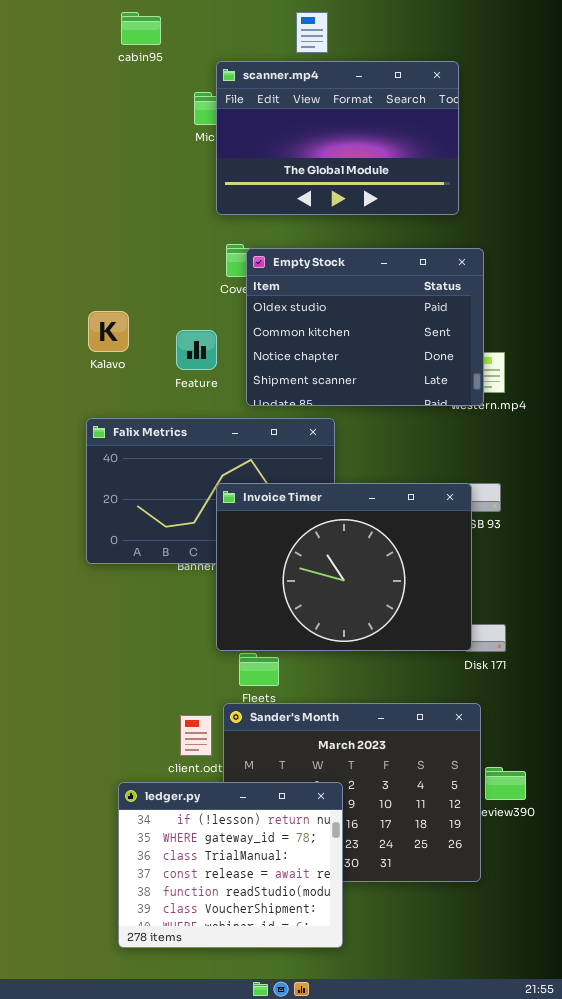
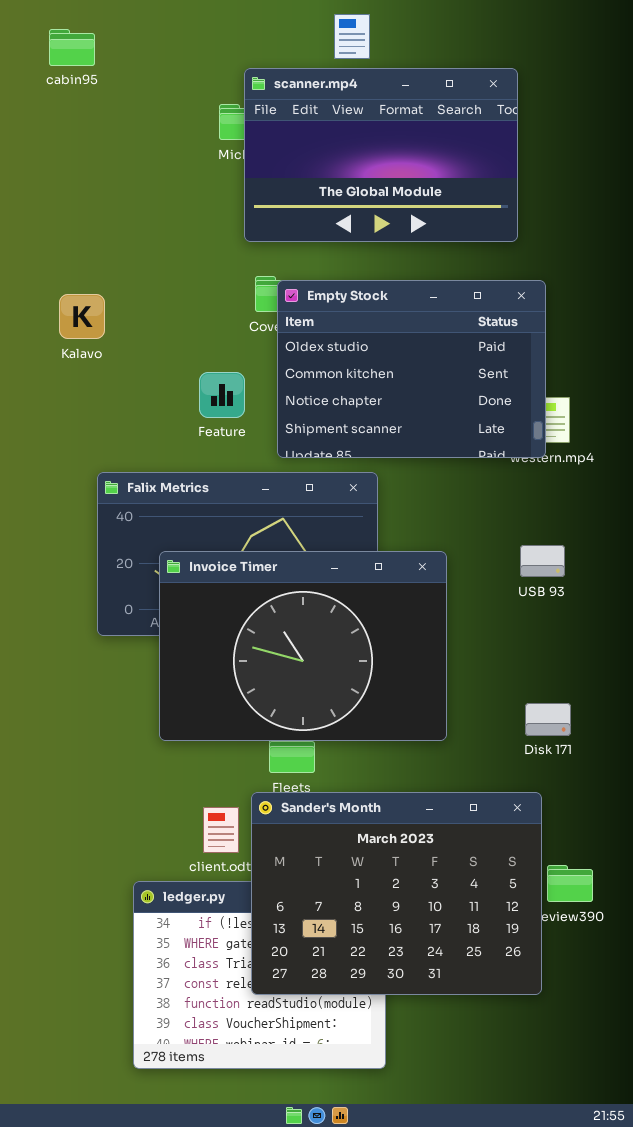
cabin95: [121,12,161,45] -> [49,29,95,66], moved
Kalavo: [88,311,129,352] -> [59,294,105,339], moved
Invoice Timer: [216,483,472,651] -> [159,551,447,741], moved
Sander's Month: [223,703,481,882] -> [251,792,542,995], raised

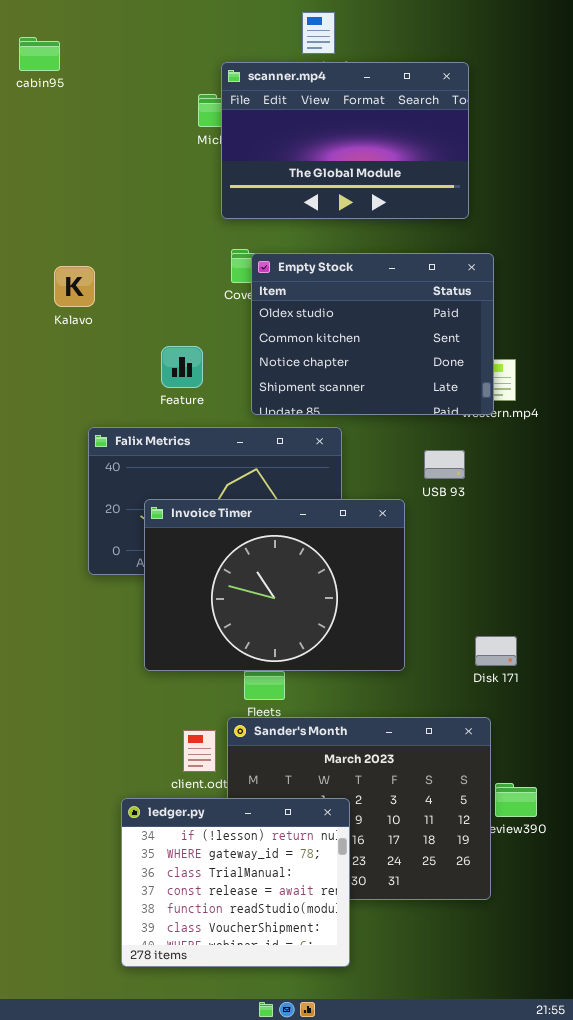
cabin95: [49,29,95,66] -> [19,37,60,71], moved
Feature: [199,372,245,418] -> [161,346,203,388], moved
USB 93: [520,545,565,577] -> [424,450,465,479], moved
ledger.py: [133,881,386,1069] -> [121,798,350,967], raised

